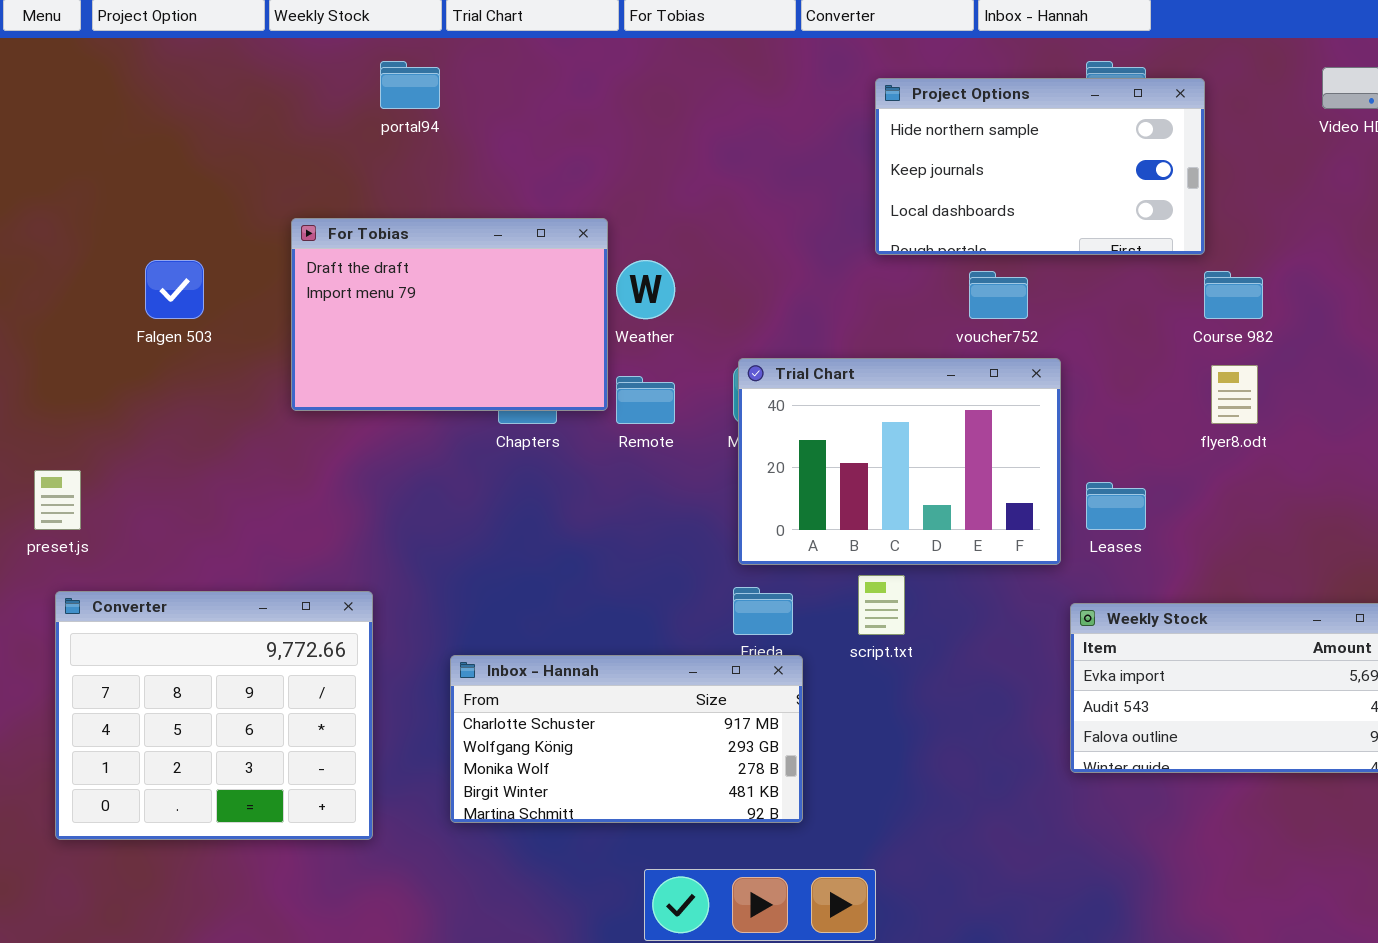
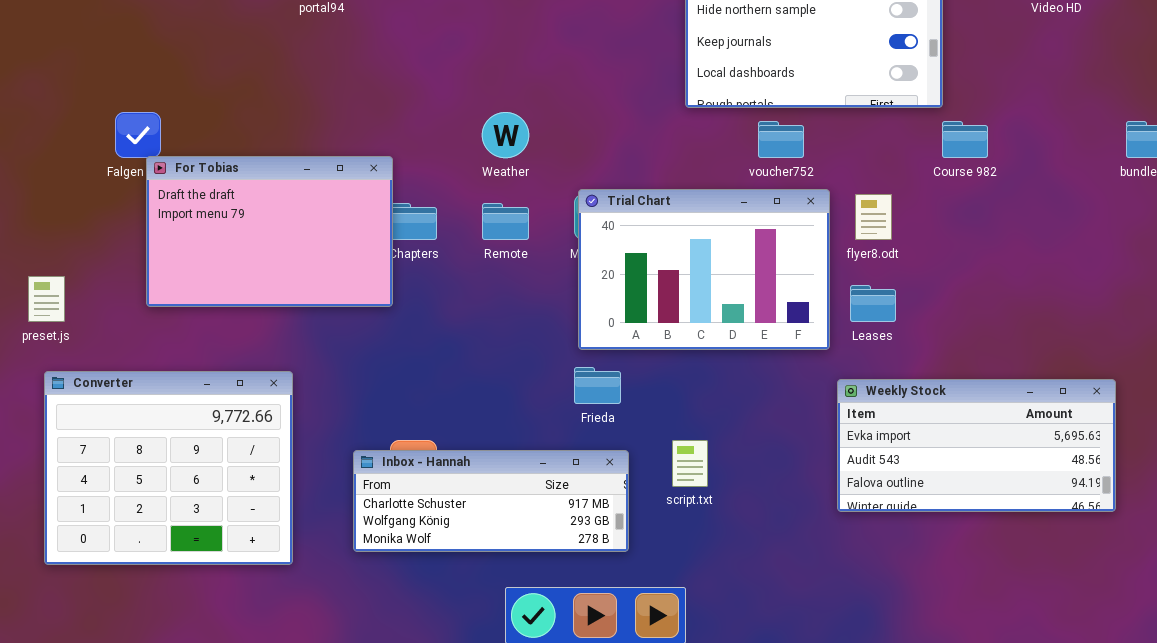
For Tobias: [291,218,608,411] -> [146,156,393,307], moved
flyer8.odt: [1211,365,1258,424] -> [855,194,892,240], moved
script.txt: [858,575,905,635] -> [672,440,708,487], moved
Inbox - Hannah: [450,655,803,823] -> [353,450,629,552], resized

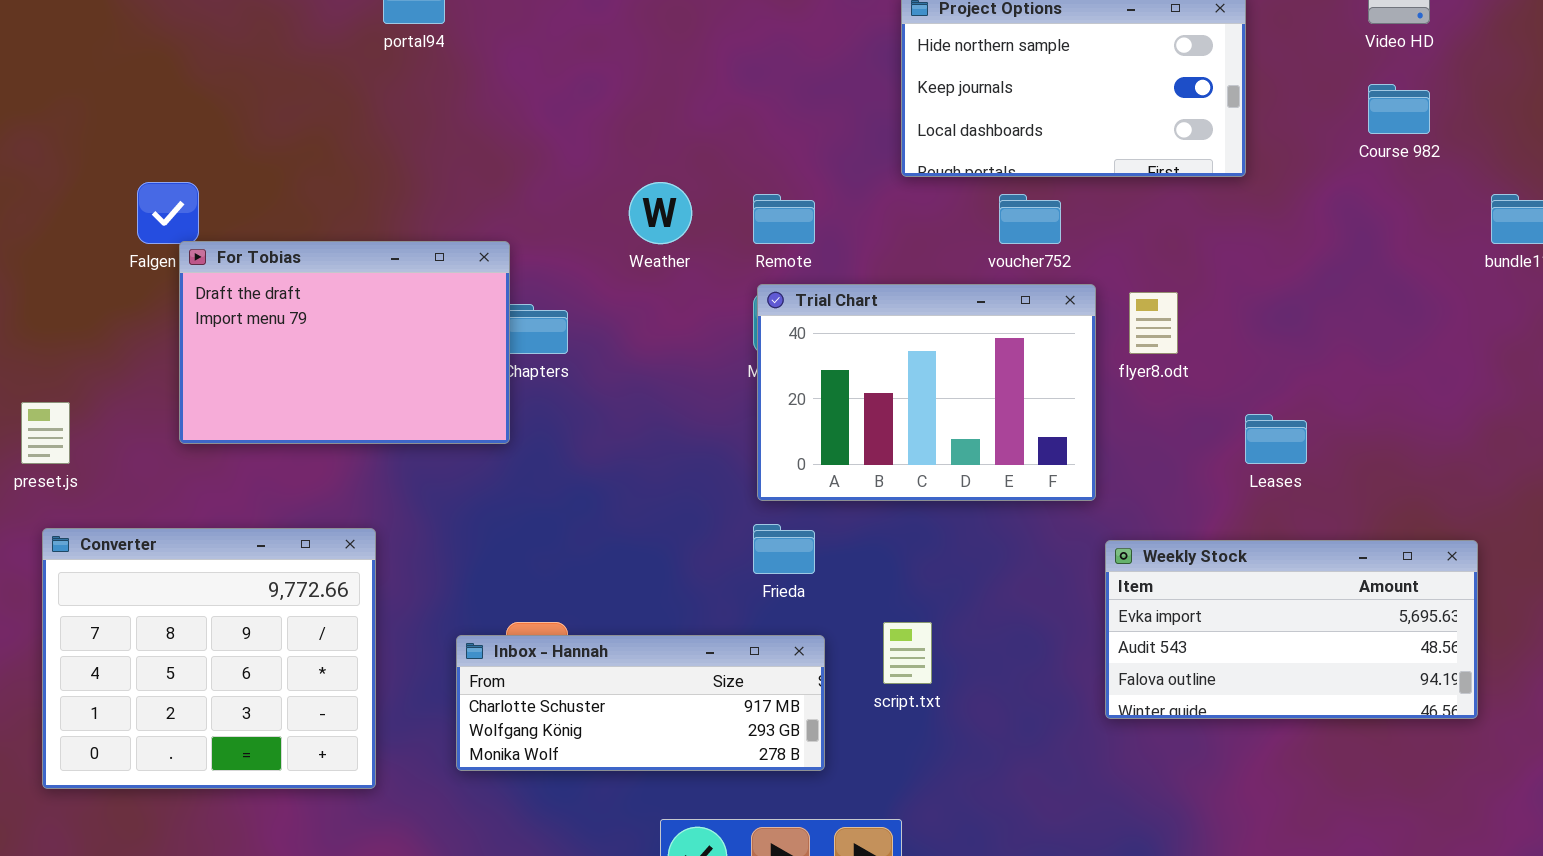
Course 982: [942,121,988,158] -> [1368,84,1430,134], moved
Remote: [482,203,529,240] -> [753,194,815,244], moved
Leases: [850,285,896,322] -> [1245,414,1307,464], moved

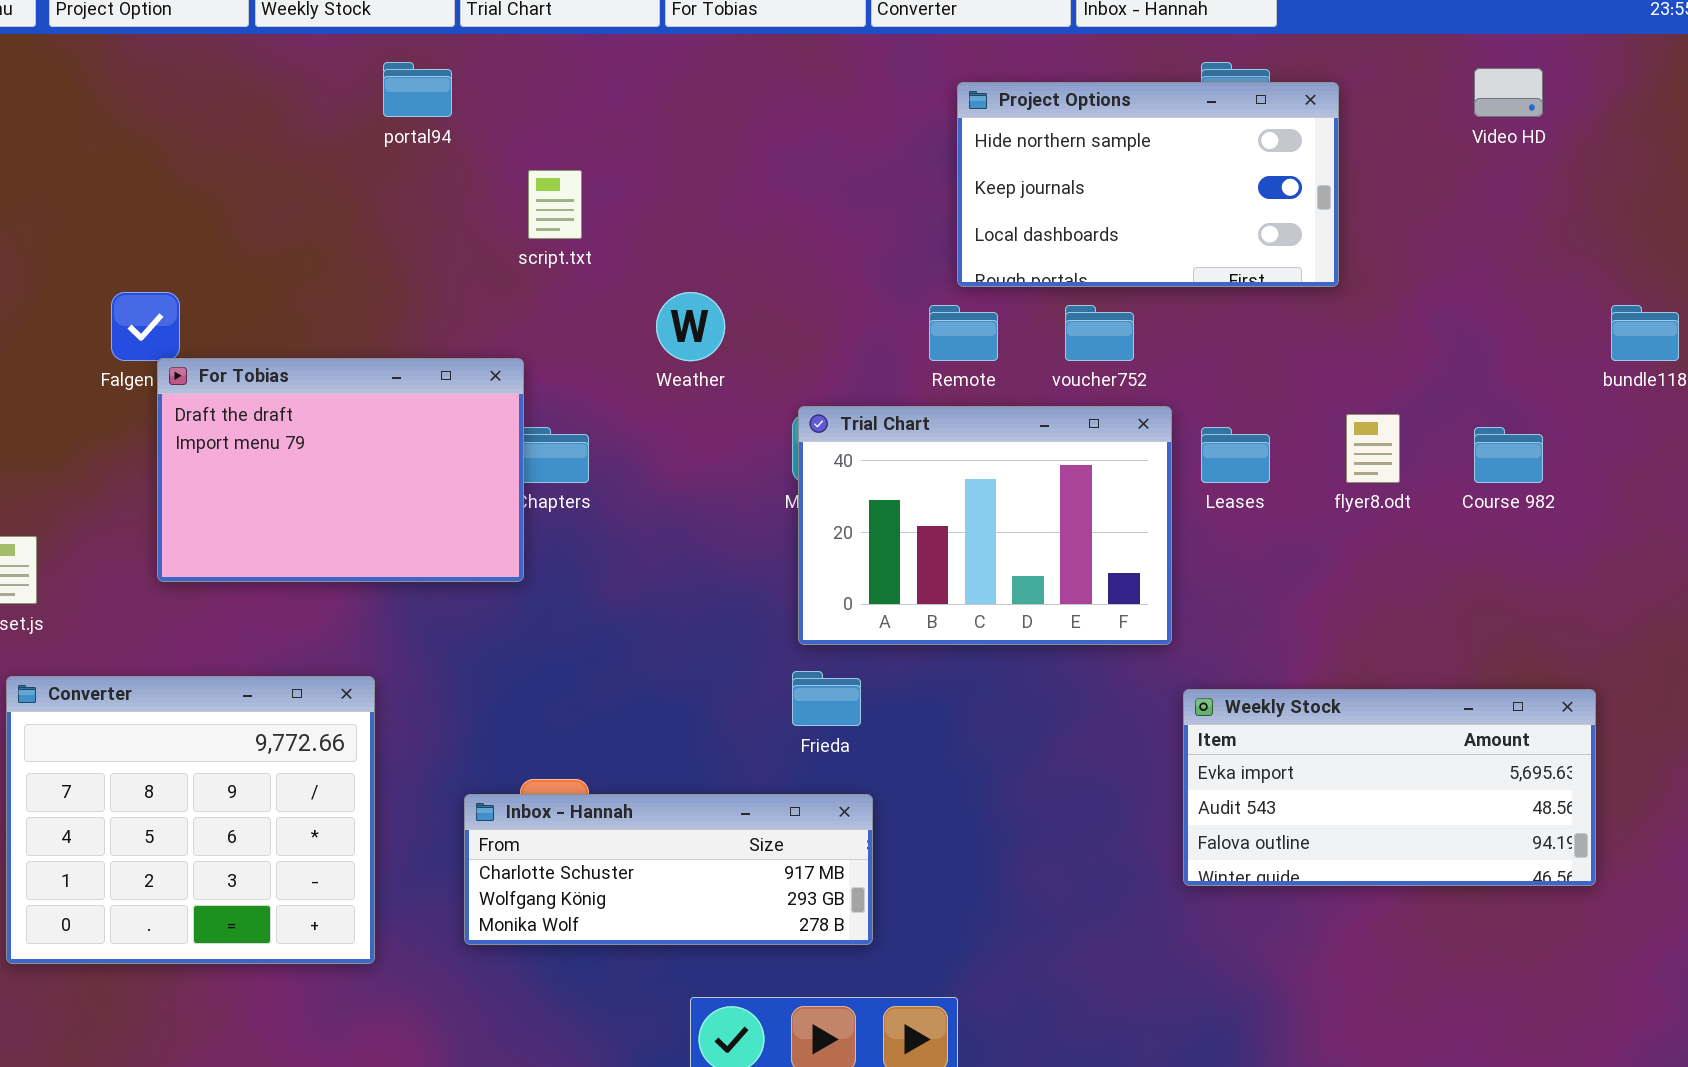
Course 982: [1368,84,1430,134] -> [1474,427,1543,483], moved
Remote: [753,194,815,244] -> [929,305,998,361], moved
flyer8.odt: [1129,292,1178,354] -> [1346,414,1400,483], moved
Leases: [1245,414,1307,464] -> [1201,427,1270,483], moved
script.txt: [883,622,932,684] -> [528,170,582,239], moved

